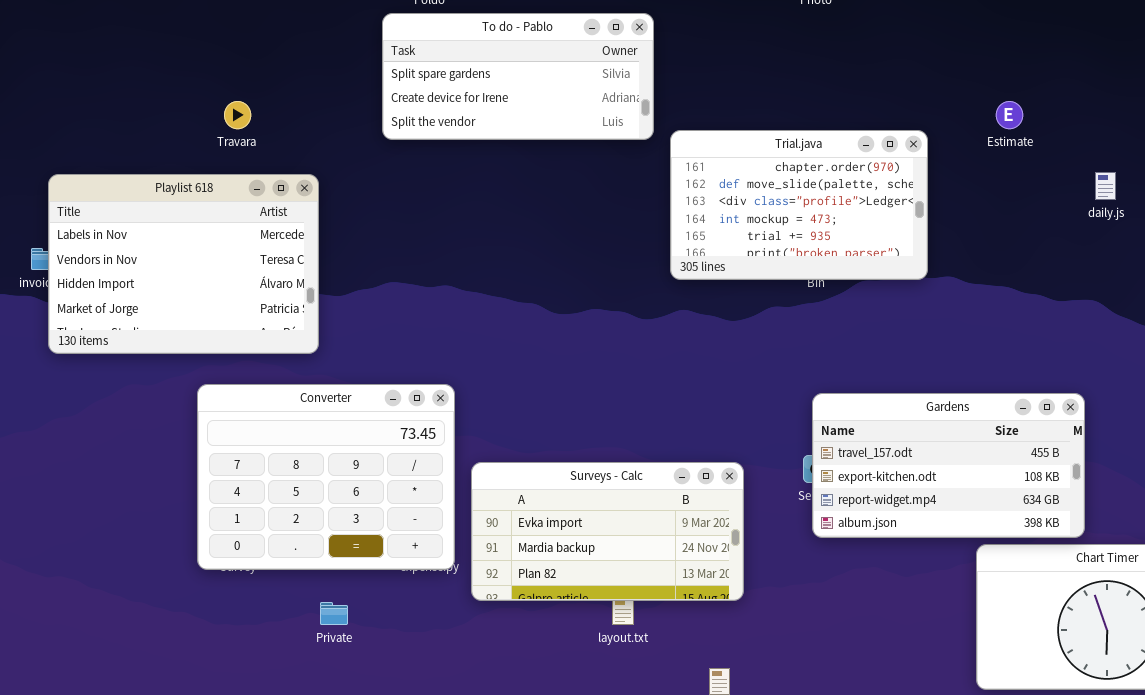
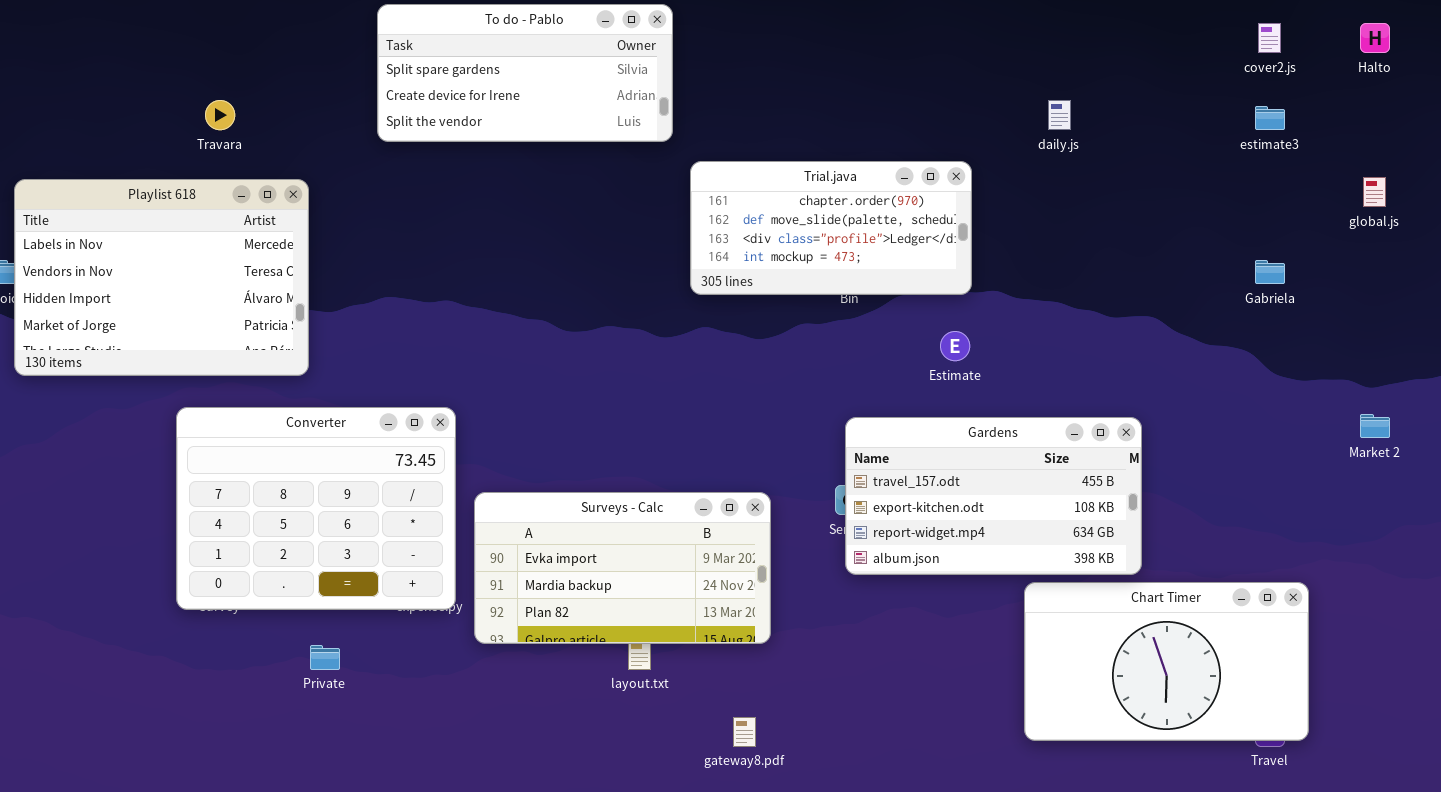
Estimate: [996,101,1023,129] -> [940,331,970,361], moved
Trial.java: [670,130,928,280] -> [690,161,972,295], resized
daily.js: [1095,172,1116,200] -> [1048,100,1071,130], moved

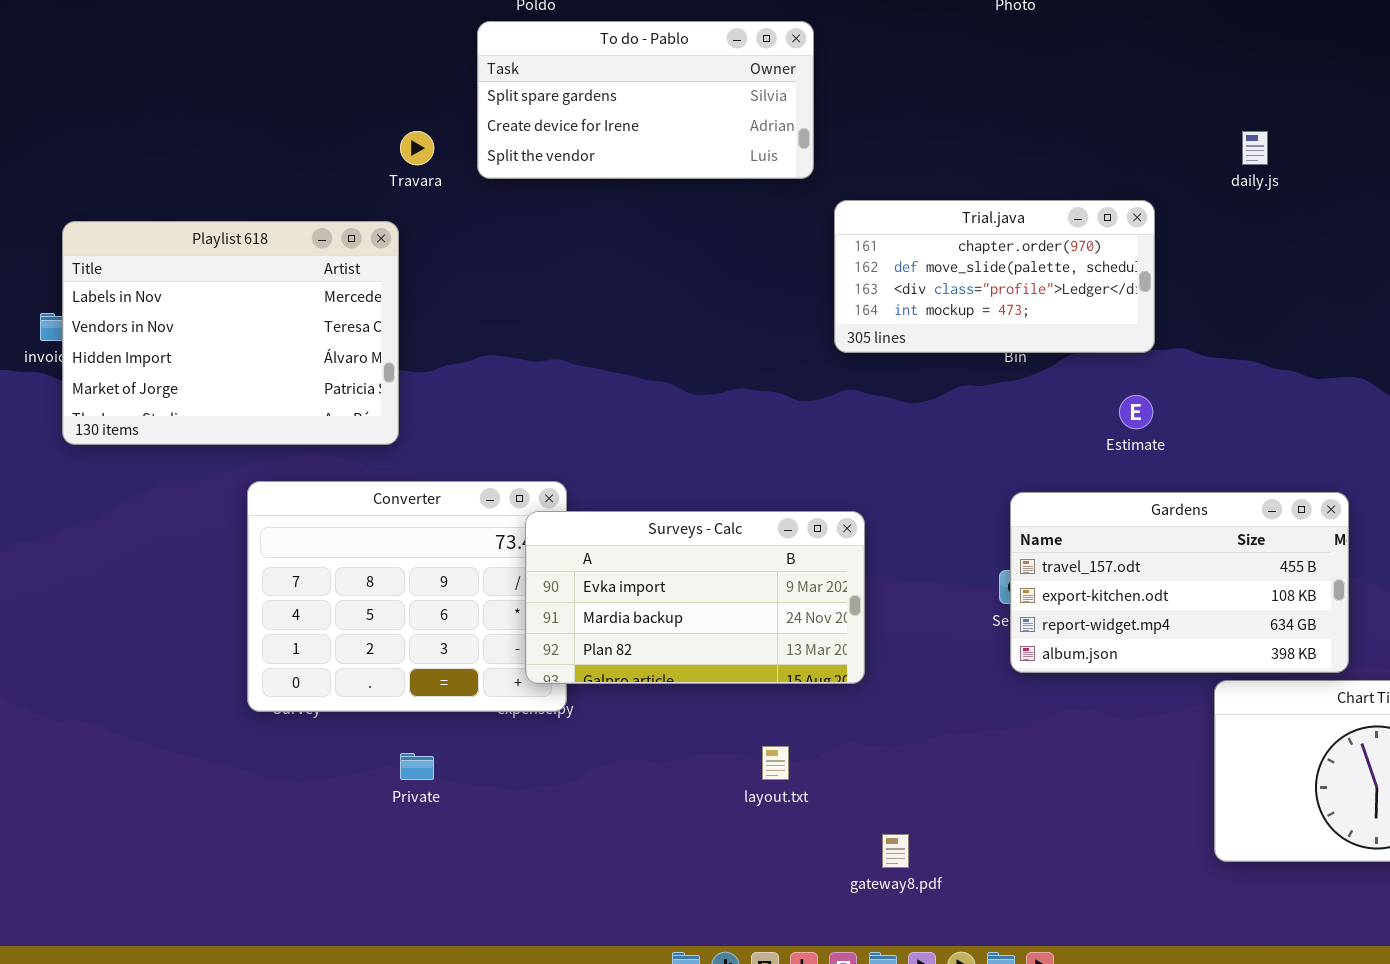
Travara: [205,100,235,130] -> [400,131,434,165], moved
Surveys - Calc: [474,492,771,644] -> [525,511,865,684], moved

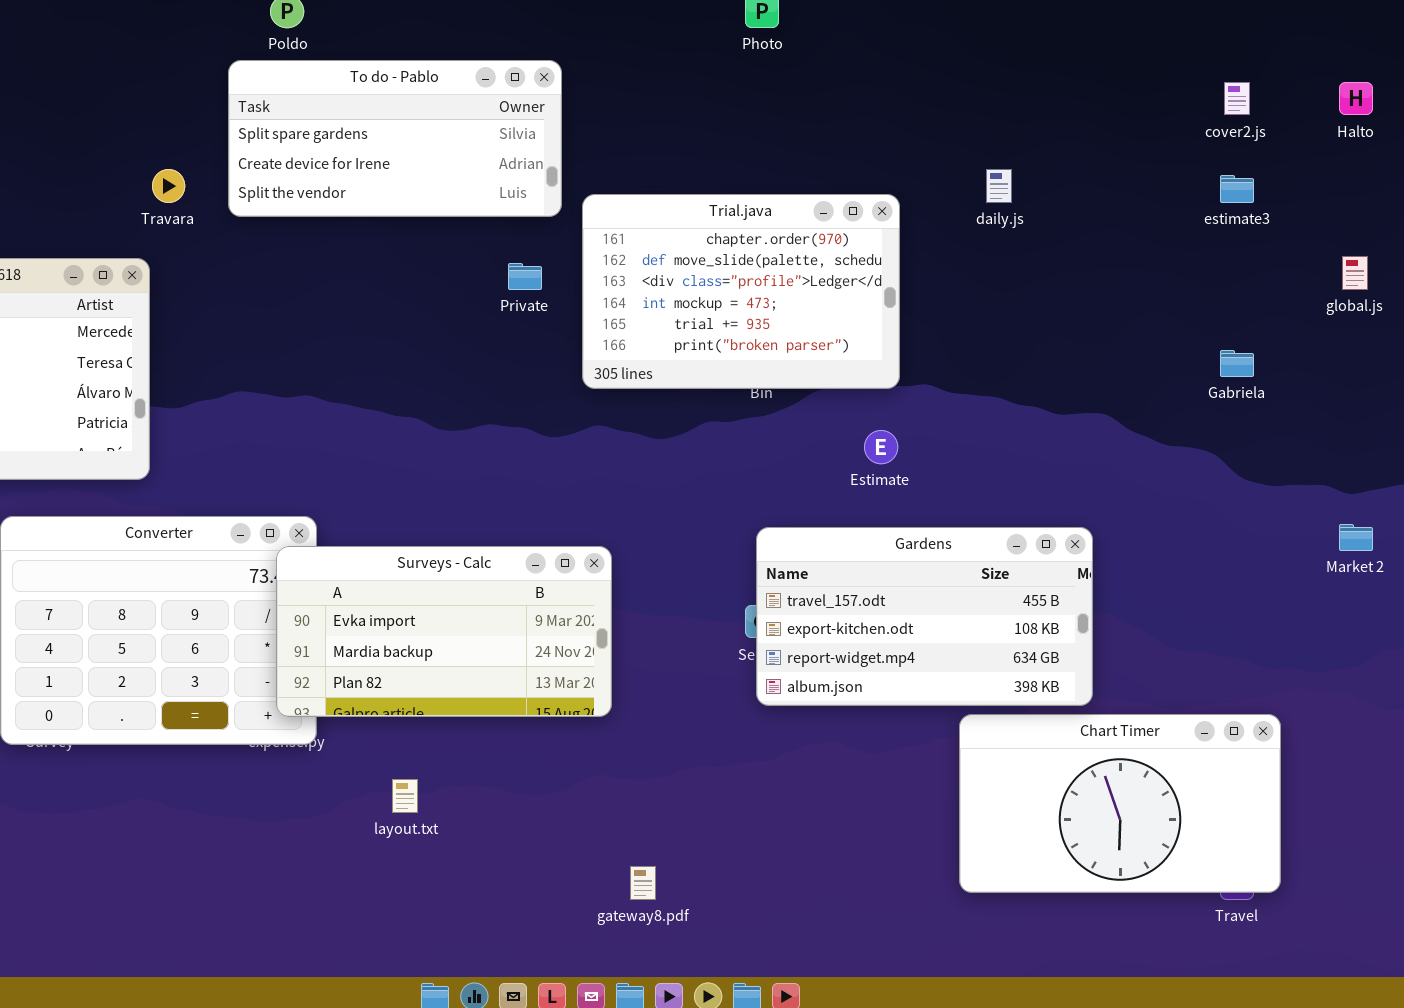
Trial.java: [834,200,1155,353] -> [582,194,900,389], resized
layout.txt: [762,746,789,780] -> [392,779,418,813], moved
Private: [400,753,434,780] -> [508,263,542,290], moved

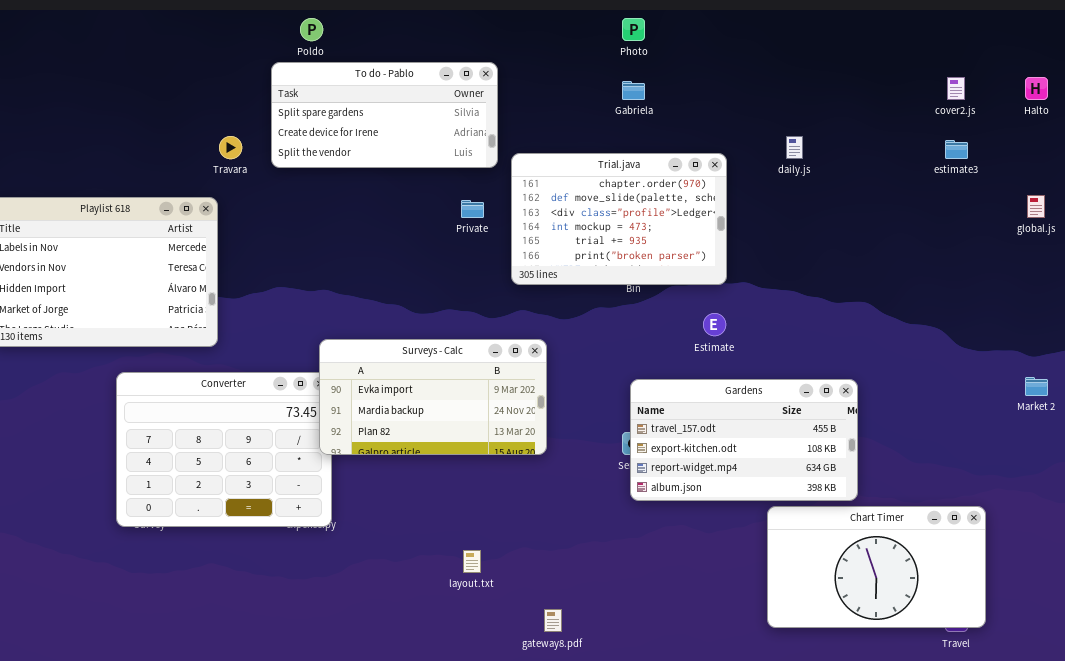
Gabriela: [1220,350,1254,377] -> [622,81,645,100], moved
Surveys - Calc: [276,546,612,717] -> [319,339,547,455], moved
layout.txt: [392,779,418,813] -> [463,550,481,573], moved

